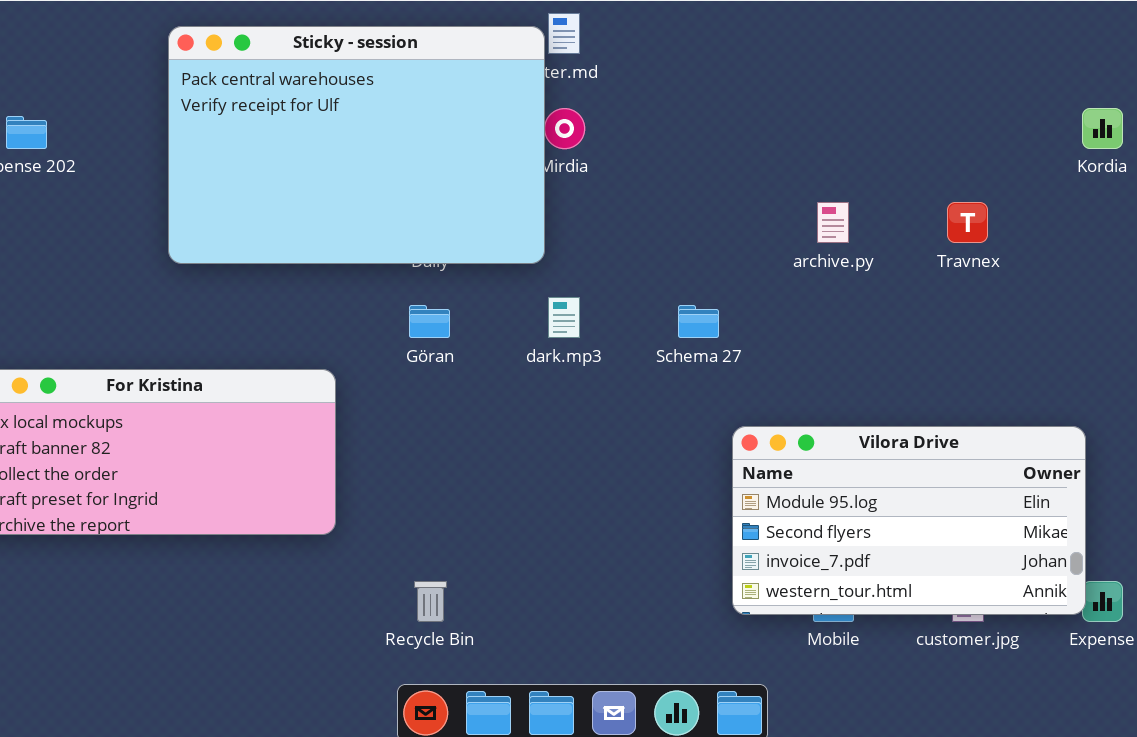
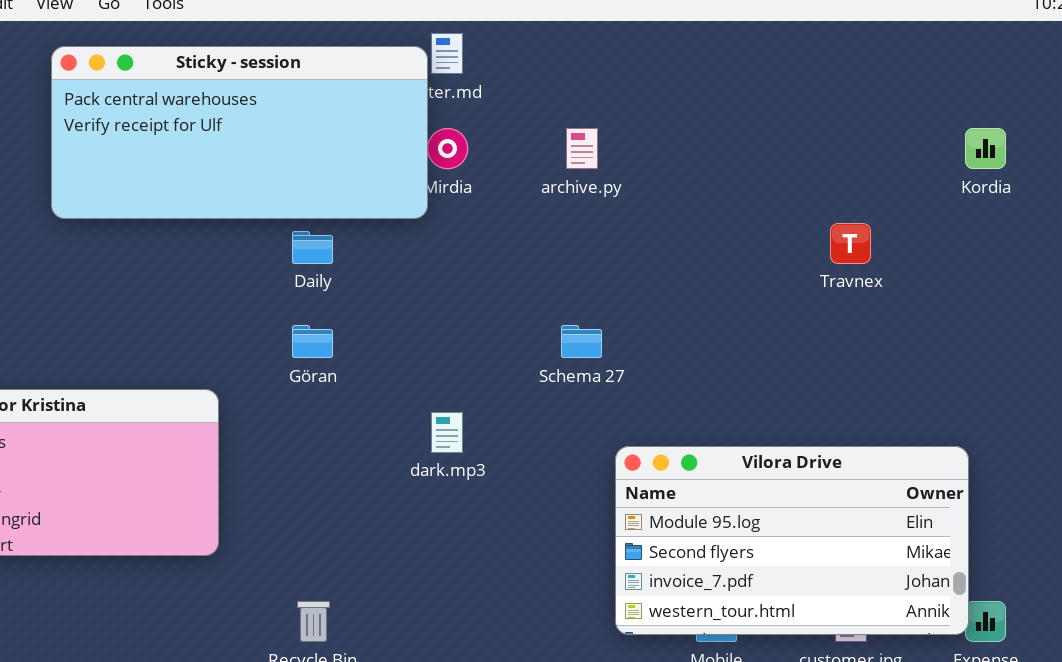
Sticky - session: [168,26,545,264] -> [51,46,428,219], resized
archive.py: [817,202,849,243] -> [566,128,598,169], moved
dark.mp3: [548,297,580,338] -> [431,412,463,453], moved

